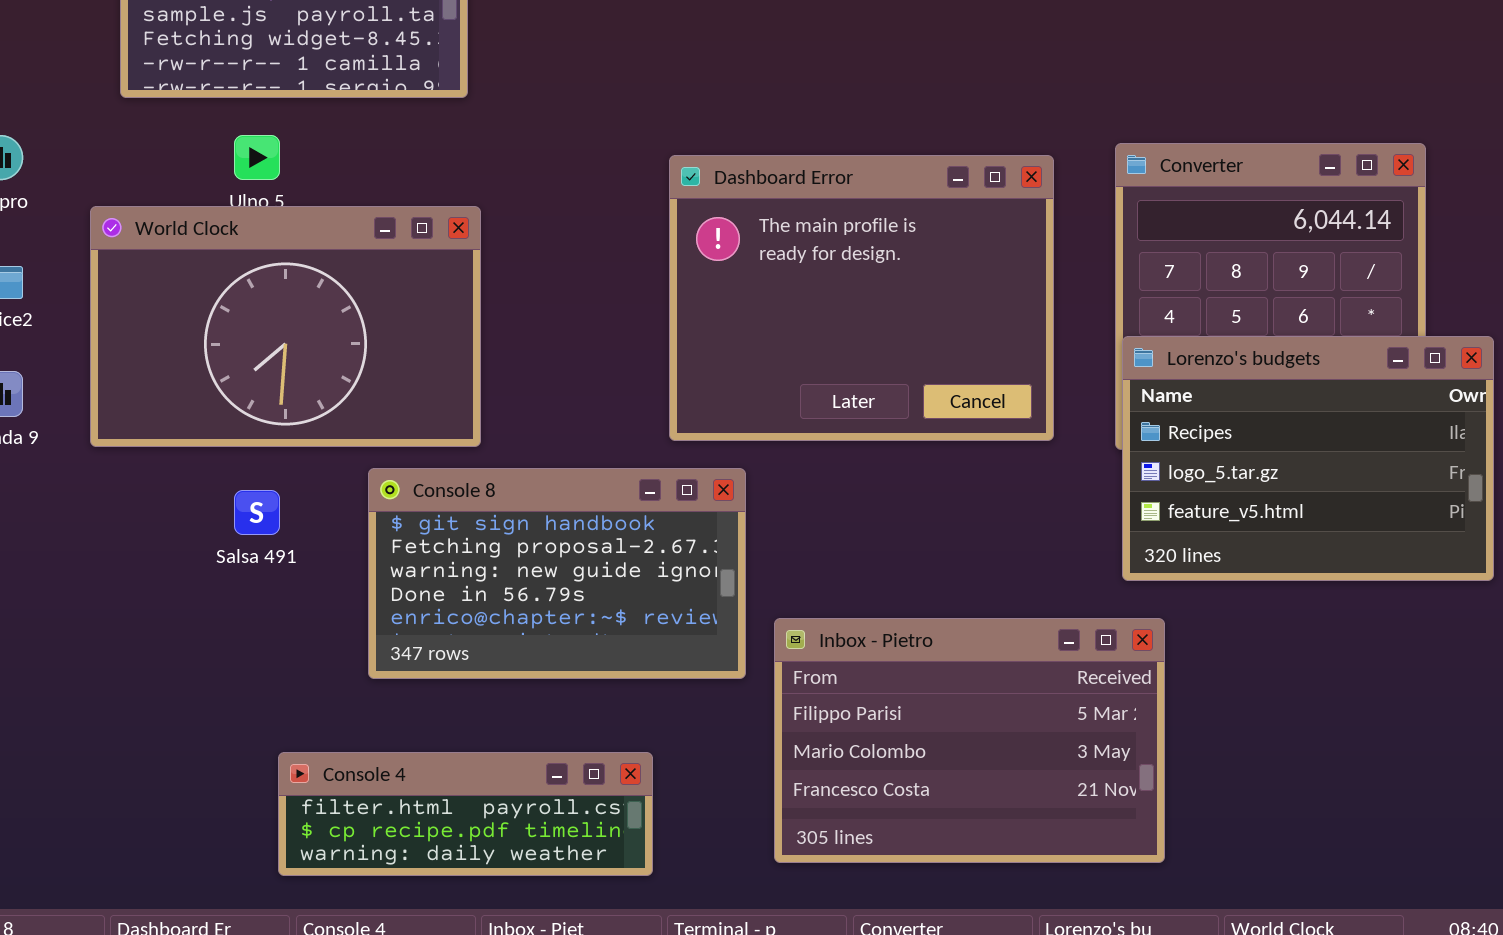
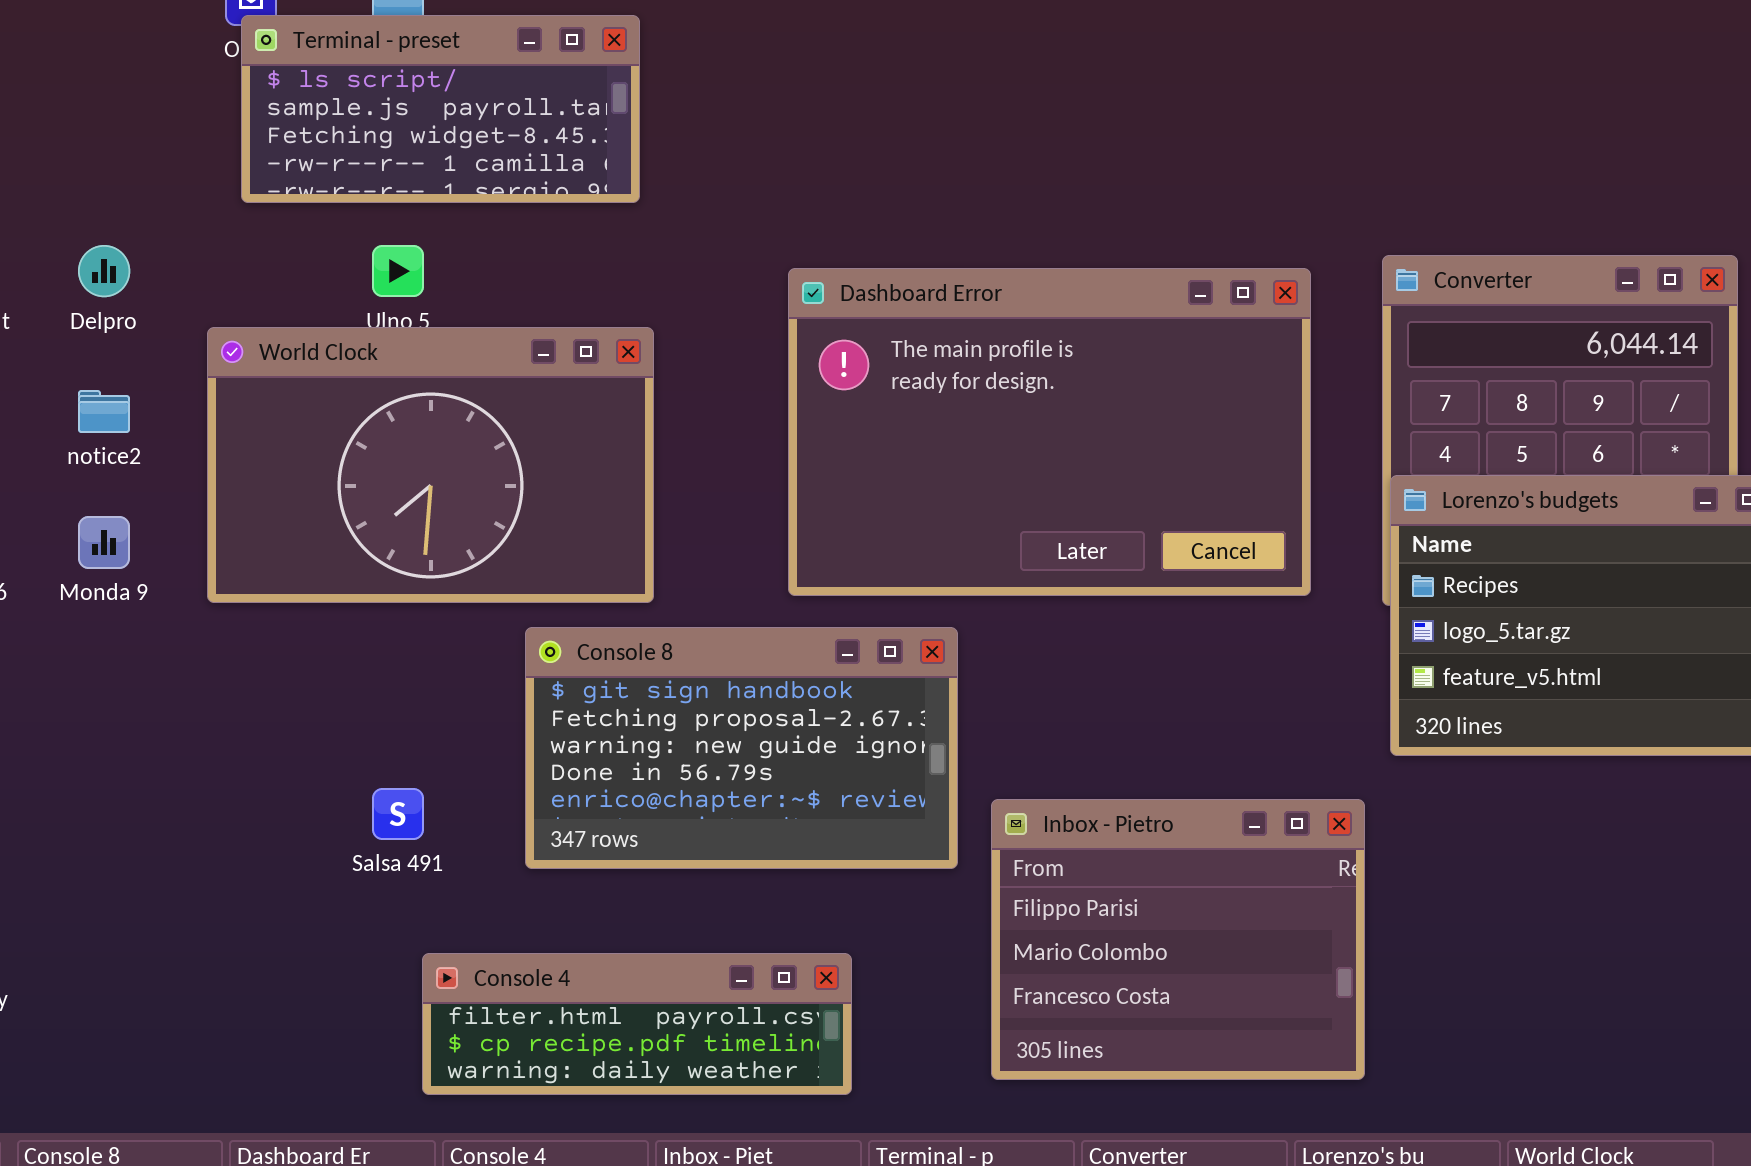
Dashboard Error: [669,155,1054,441] -> [788,268,1311,596], resized
Salsa 491: [234,490,280,535] -> [372,788,424,840], moved
Inbox - Pietro: [774,618,1165,863] -> [991,799,1365,1080], resized

